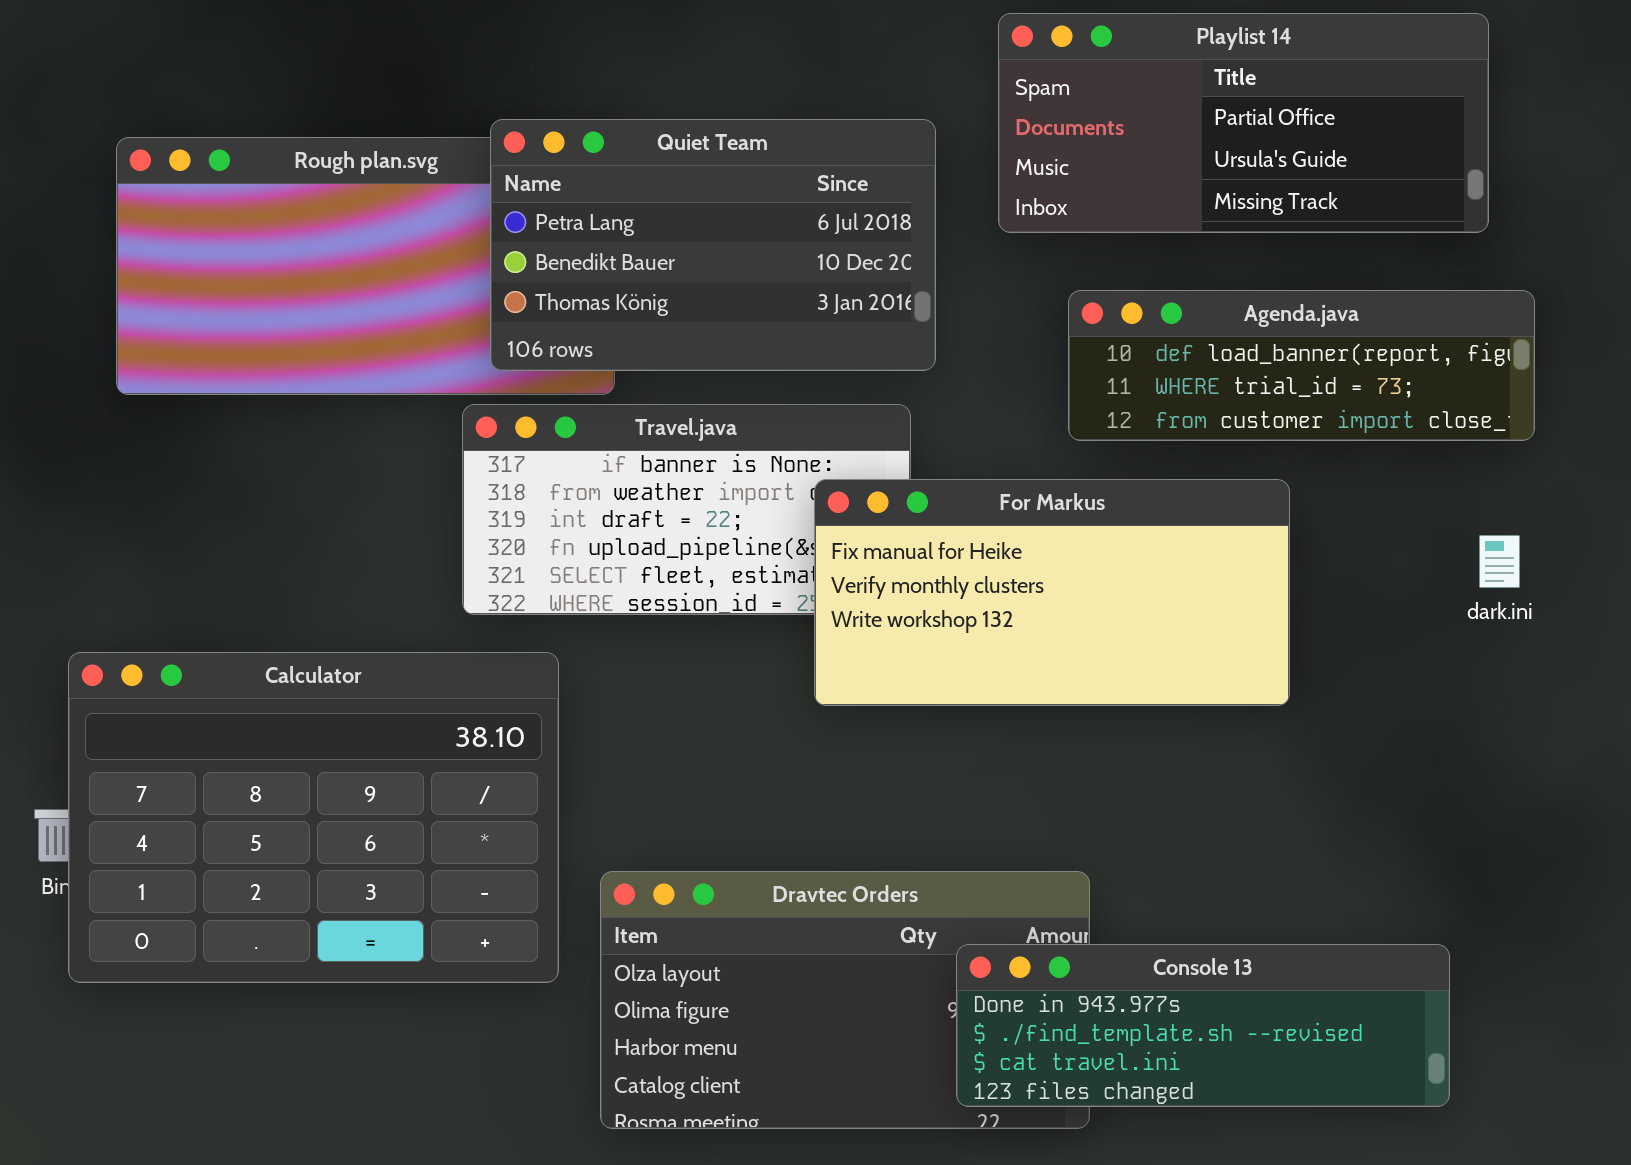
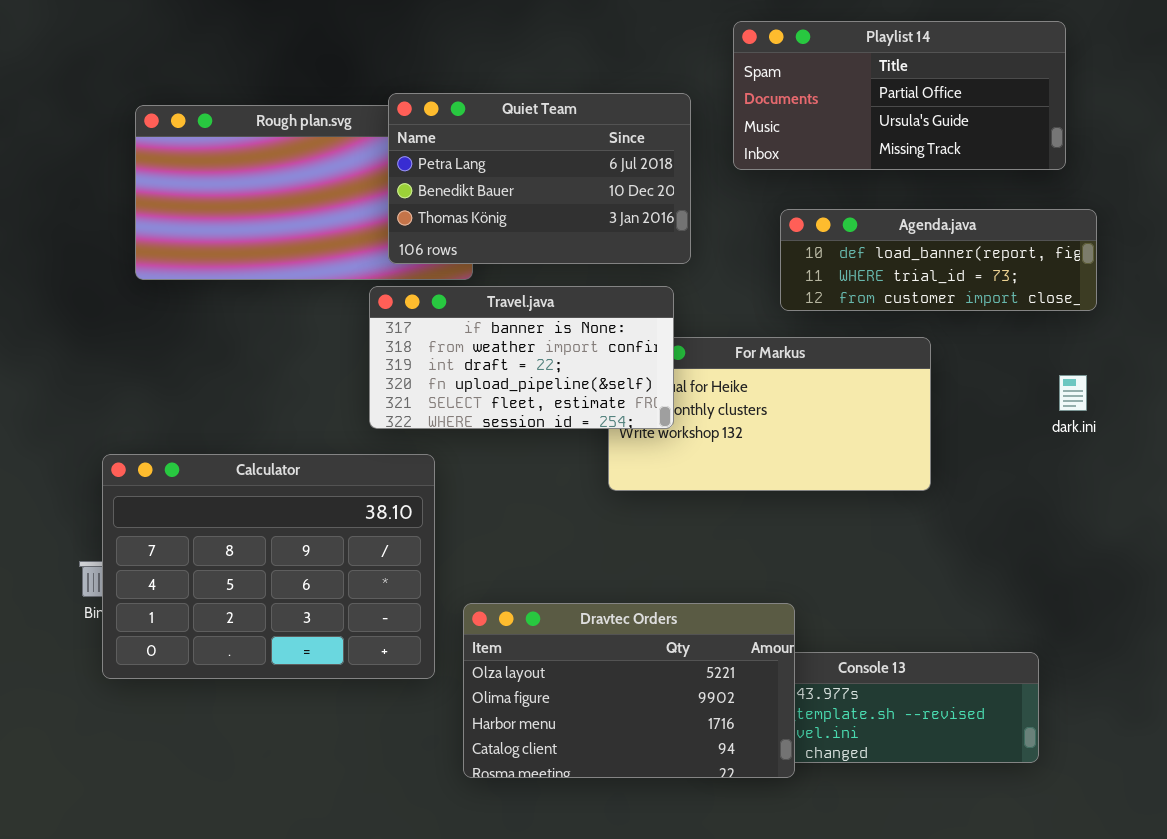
Travel.java: [462,404,911,615] -> [369,286,674,429], raised
Dravtec Orders: [600,871,1090,1129] -> [463,603,795,778], raised

